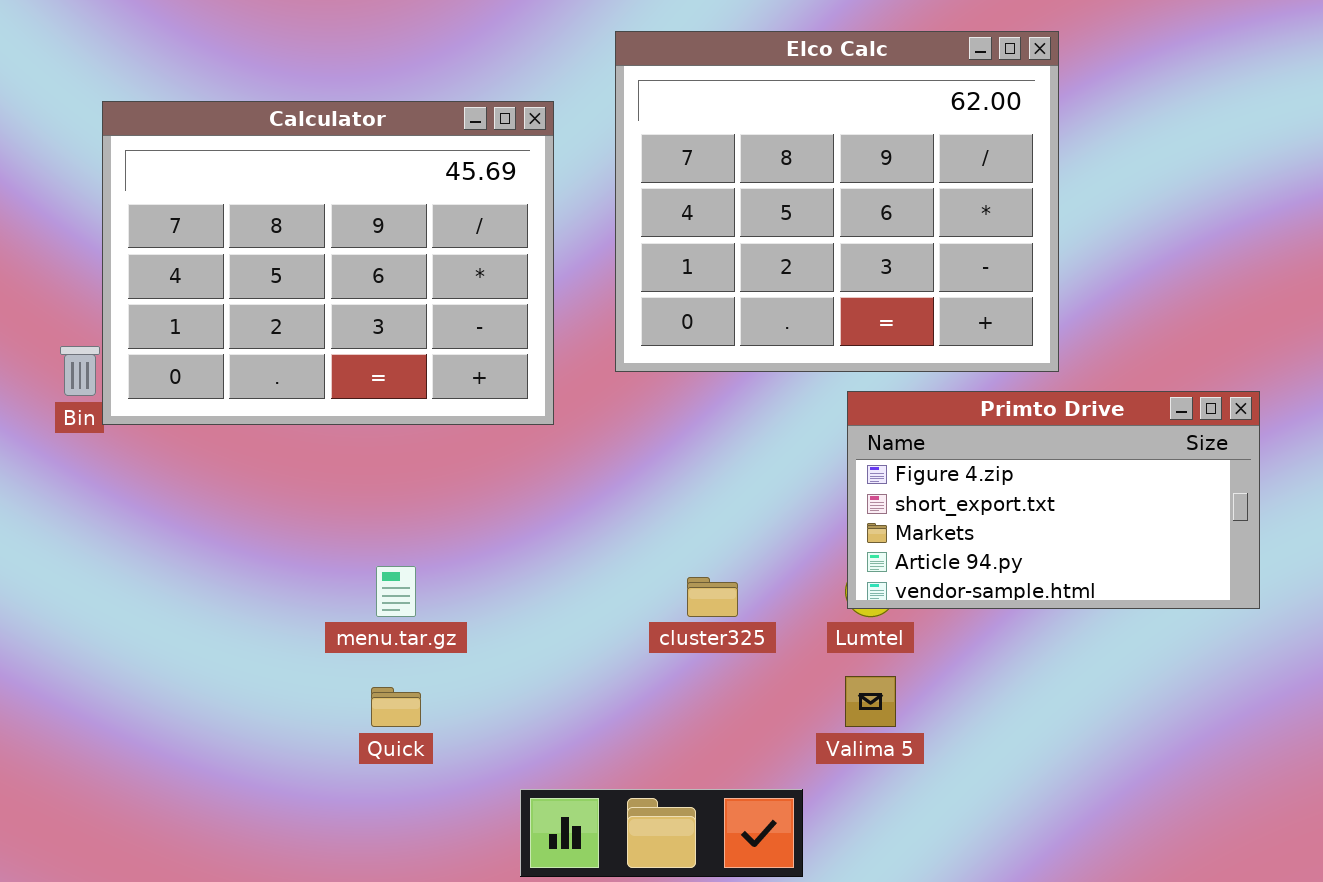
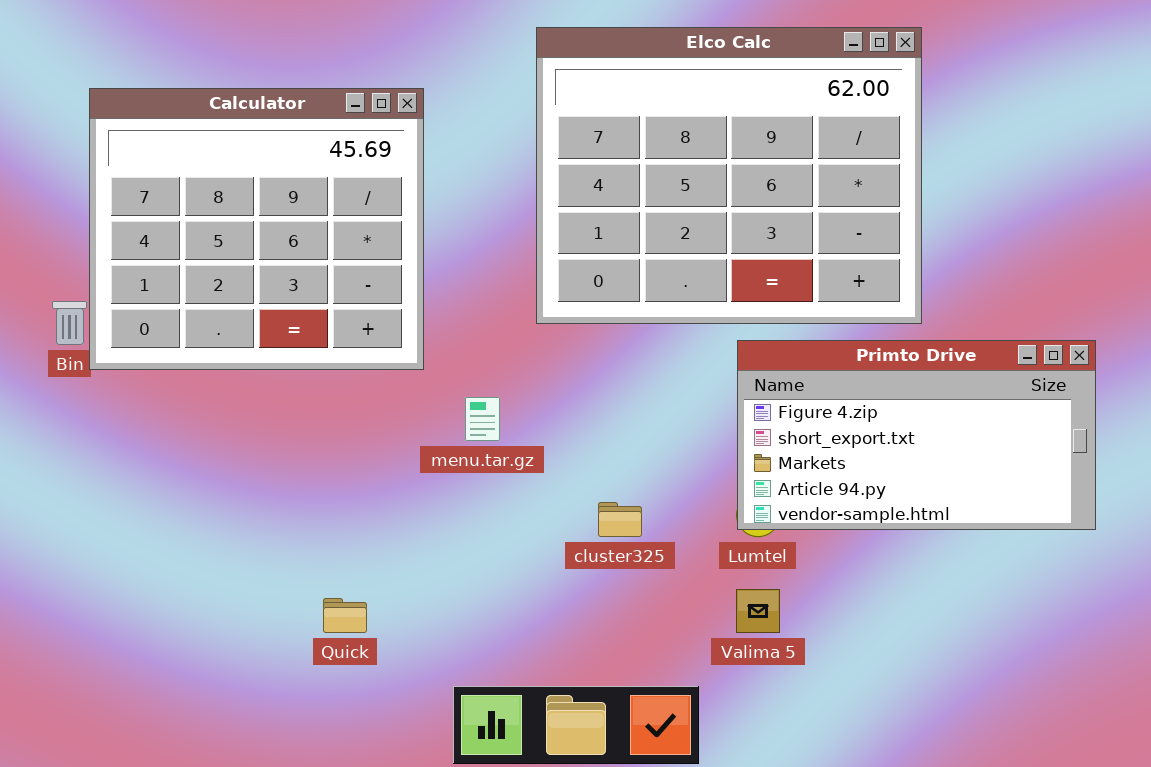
Calculator: [102,101,554,425] -> [89,88,424,370], resized
menu.tar.gz: [376,566,416,617] -> [465,397,500,441], moved

